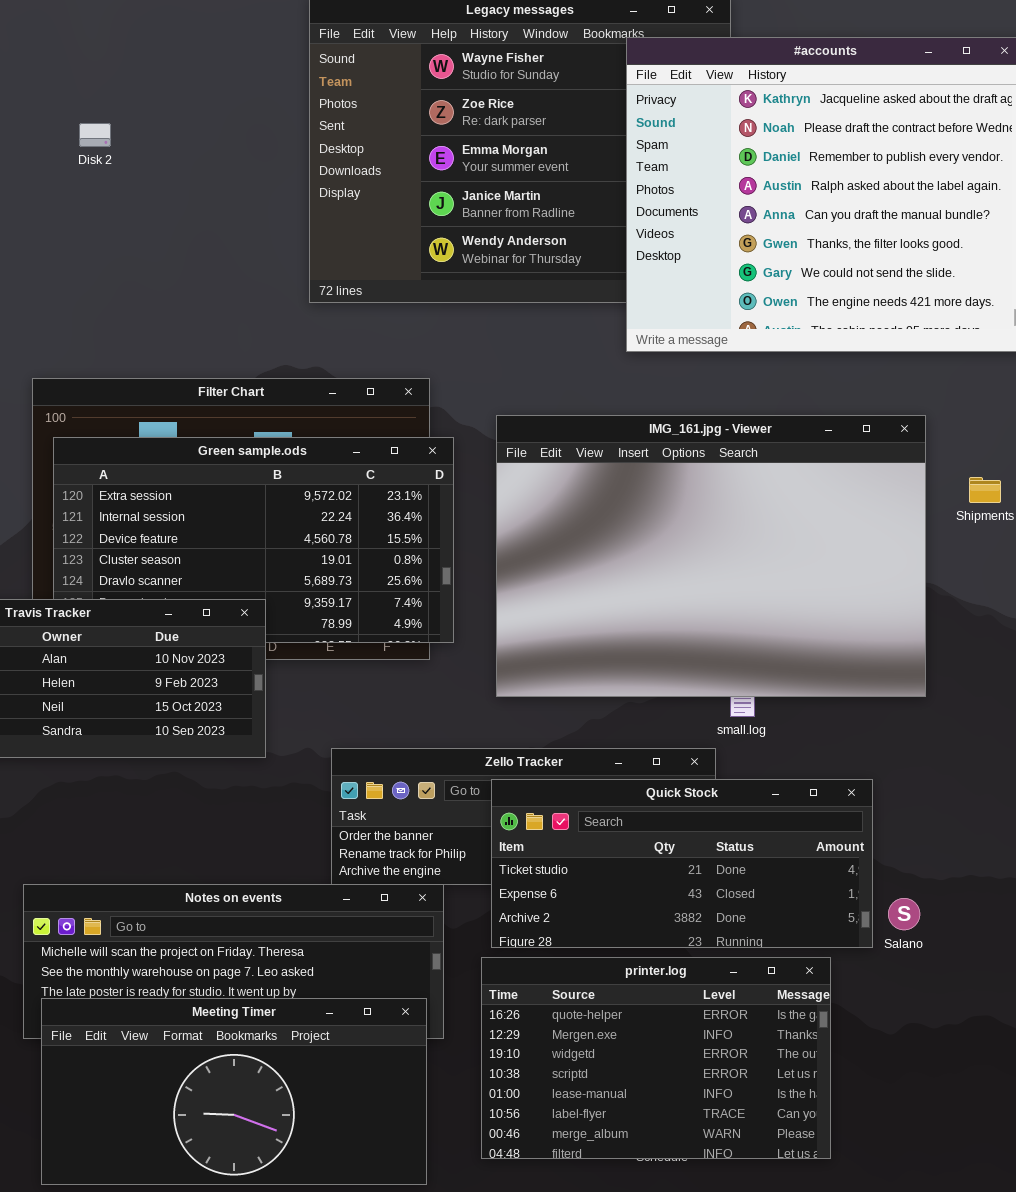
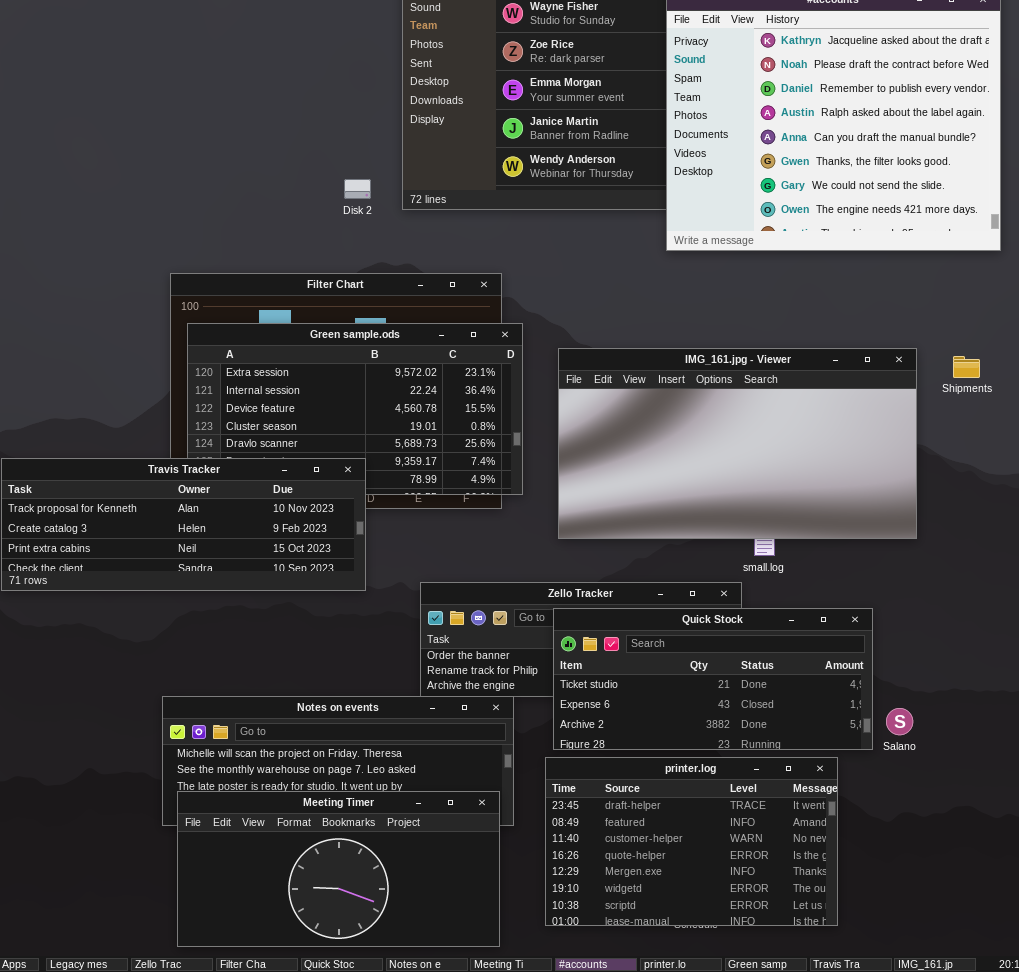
Disk 2: [79,123,111,147] -> [344,179,371,199], moved
IMG_161.jpg - Viewer: [496,415,926,697] -> [558,348,917,539], resized
printer.log: [481,957,831,1159] -> [545,757,838,926], scrolled up 3 rows

